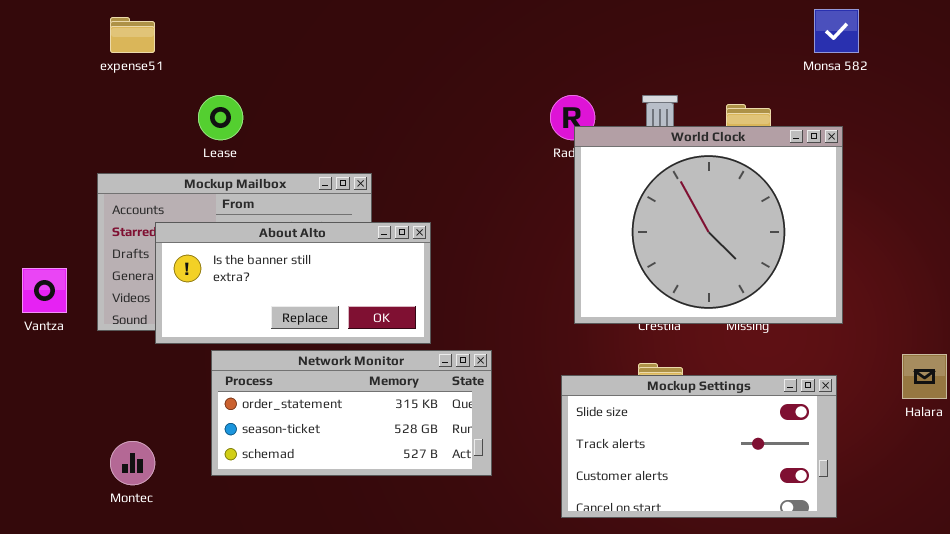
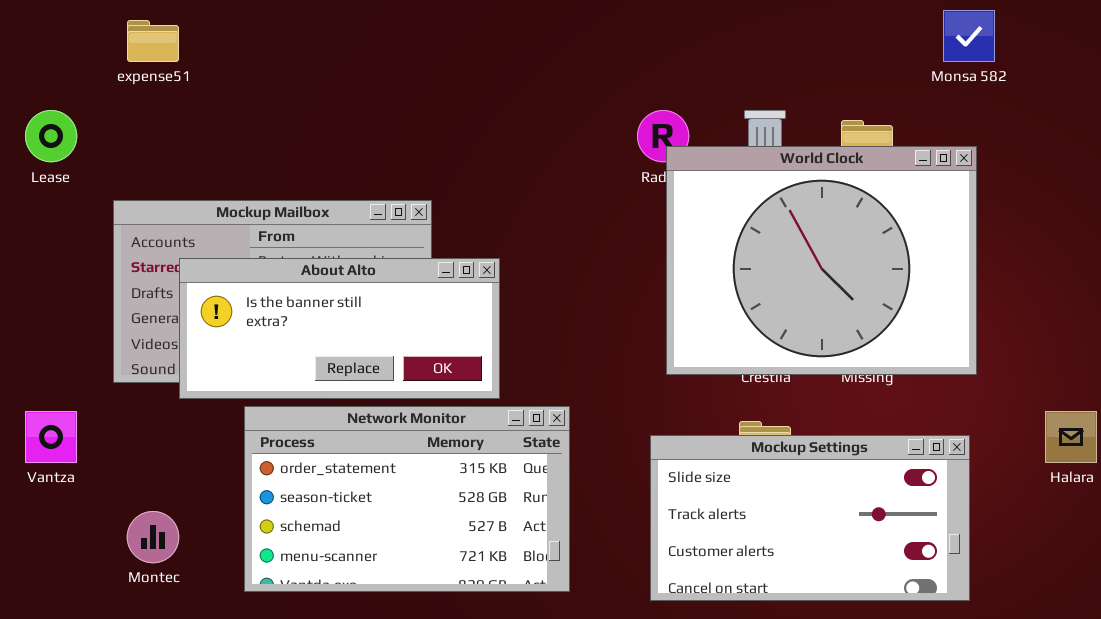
Lease: [198,95,243,140] -> [25,110,77,162], moved
Vantza: [22,268,67,313] -> [25,411,77,463], moved
Network Monitor: [211,350,492,476] -> [244,406,570,592], resized

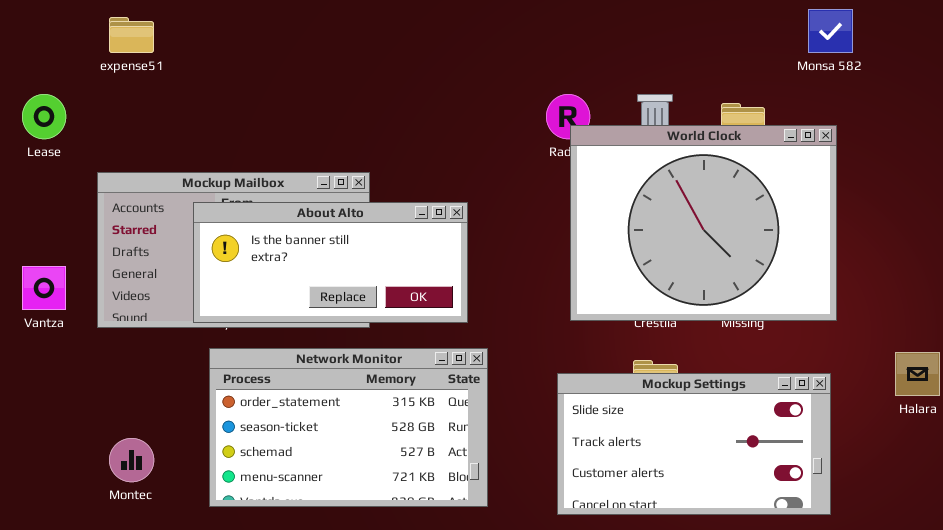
About Alto: [179,258,500,399] -> [193,202,468,323], moved
Vantza: [25,411,77,463] -> [22,266,66,310], moved

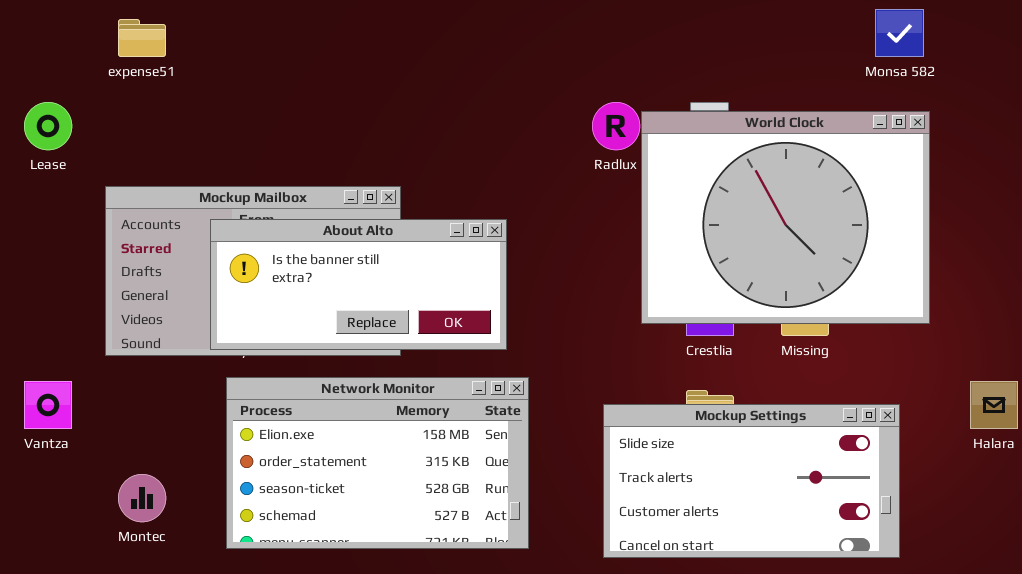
World Clock: [570,125,837,321] -> [641,111,930,324], moved
Vantza: [22,266,66,310] -> [24,381,72,429], moved
Network Monitor: [209,348,488,507] -> [226,377,529,549], scrolled up 1 row

